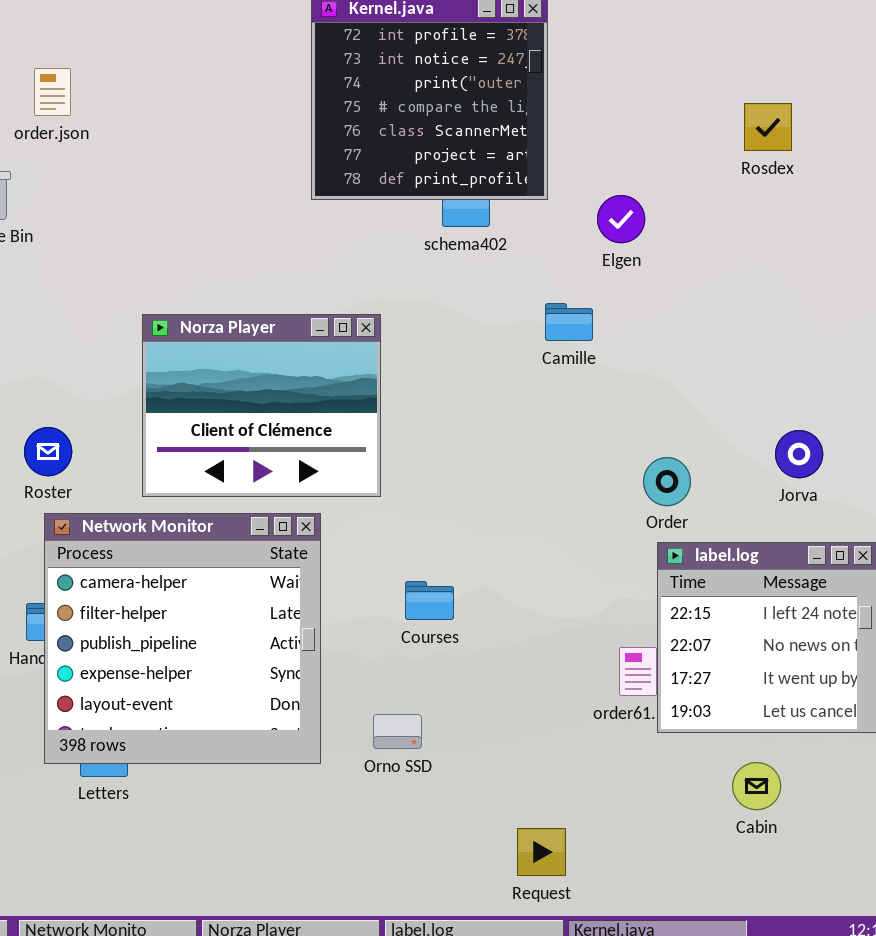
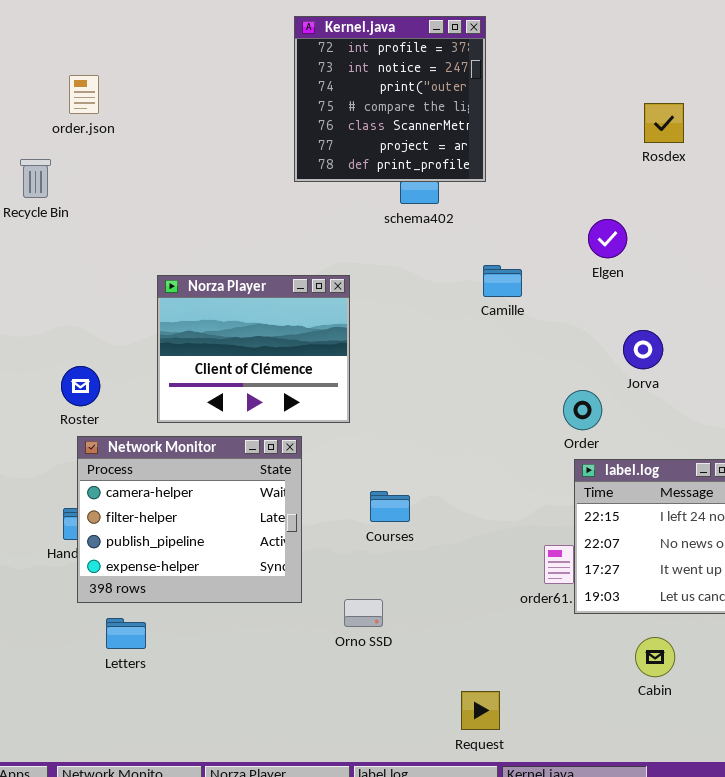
Elgen: [597,195,645,243] -> [588,219,627,258], moved
Jorva: [775,430,823,478] -> [623,330,663,369], moved
Network Monitor: [44,513,321,764] -> [77,436,302,603], resized

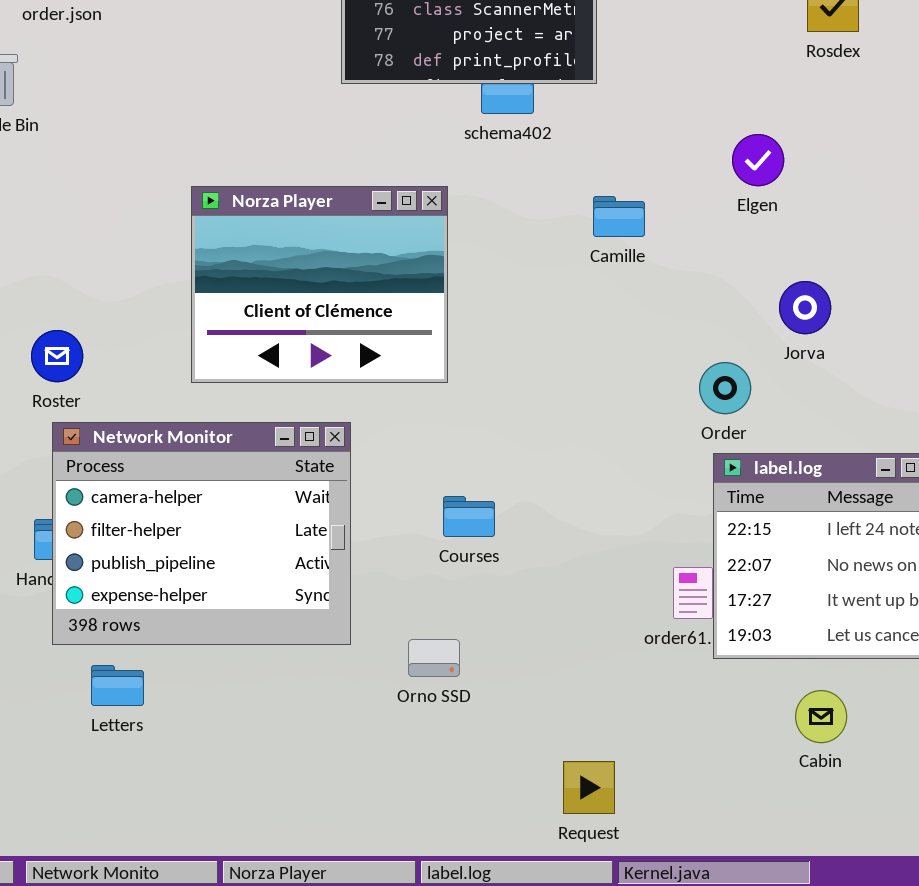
Norza Player: [157,275,350,423] -> [191,186,448,383], moved

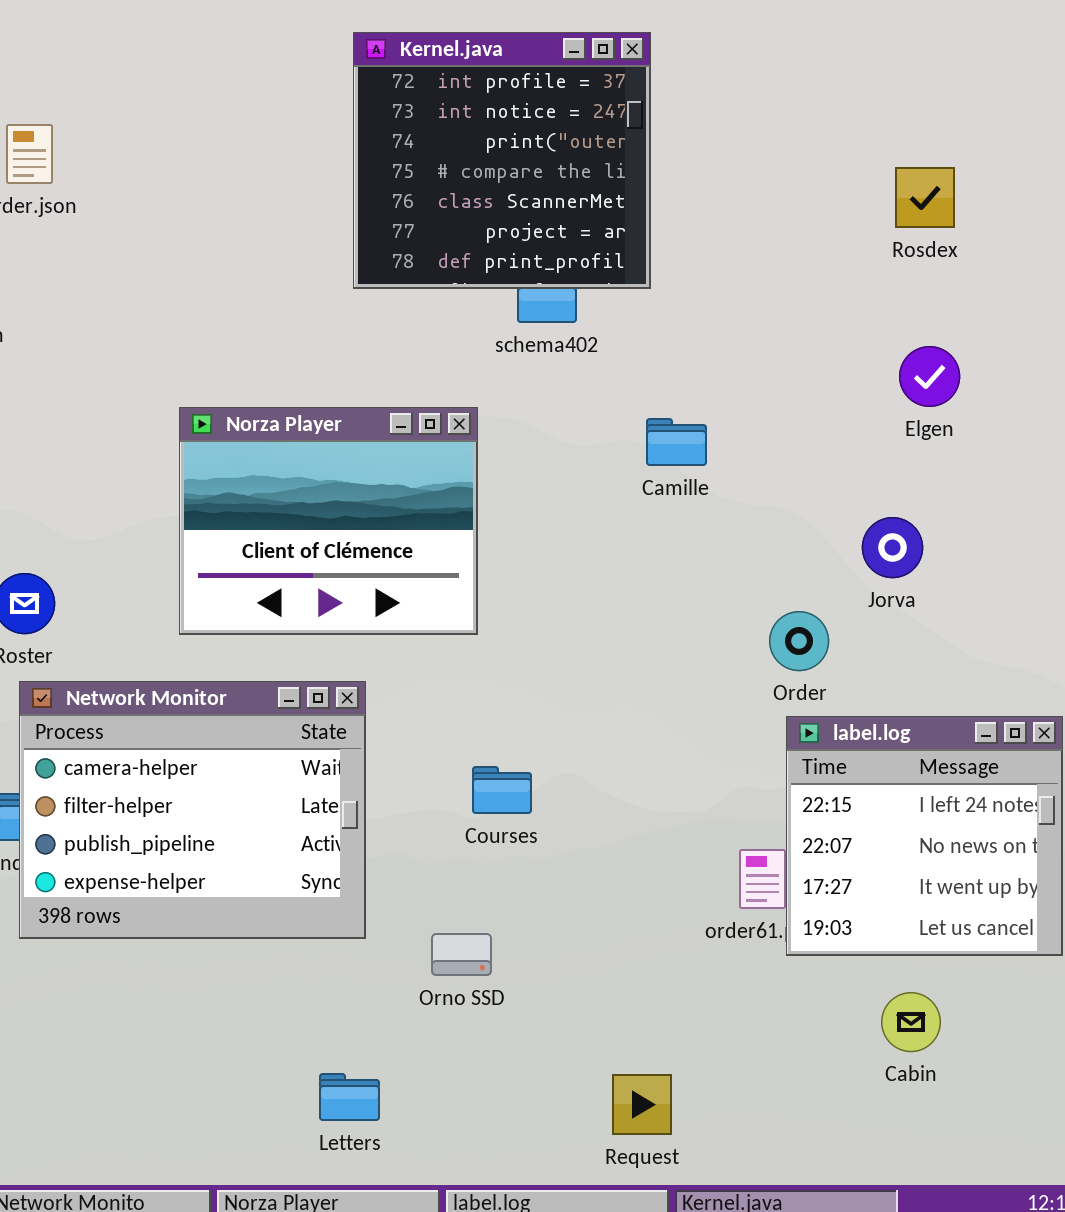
Elgen: [732,134,784,186] -> [899,346,960,407], moved
Letters: [91,665,144,706] -> [319,1073,380,1121], moved

